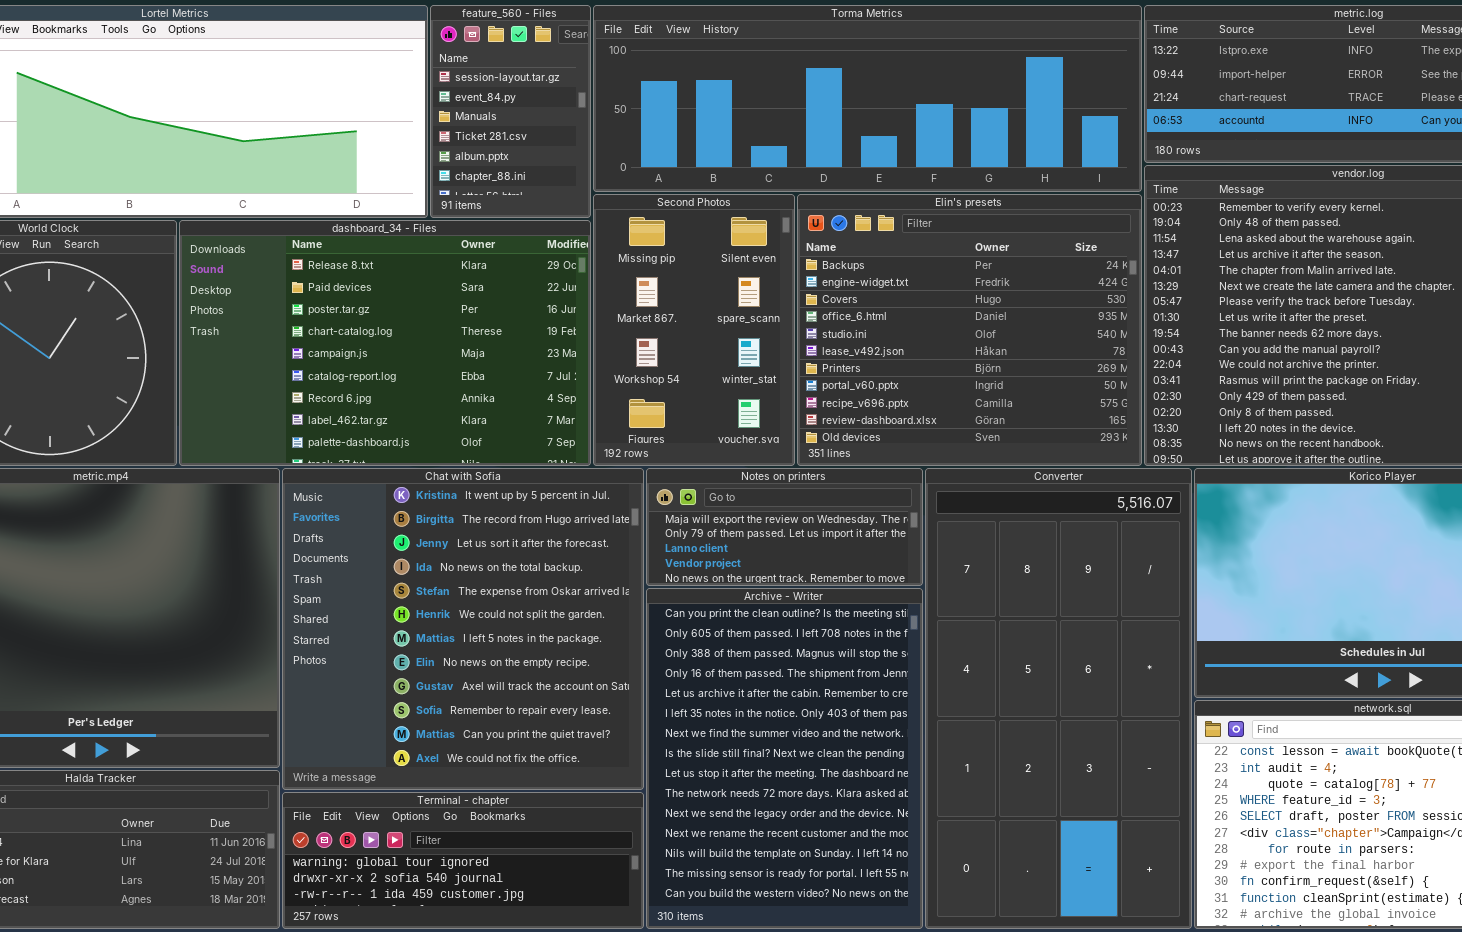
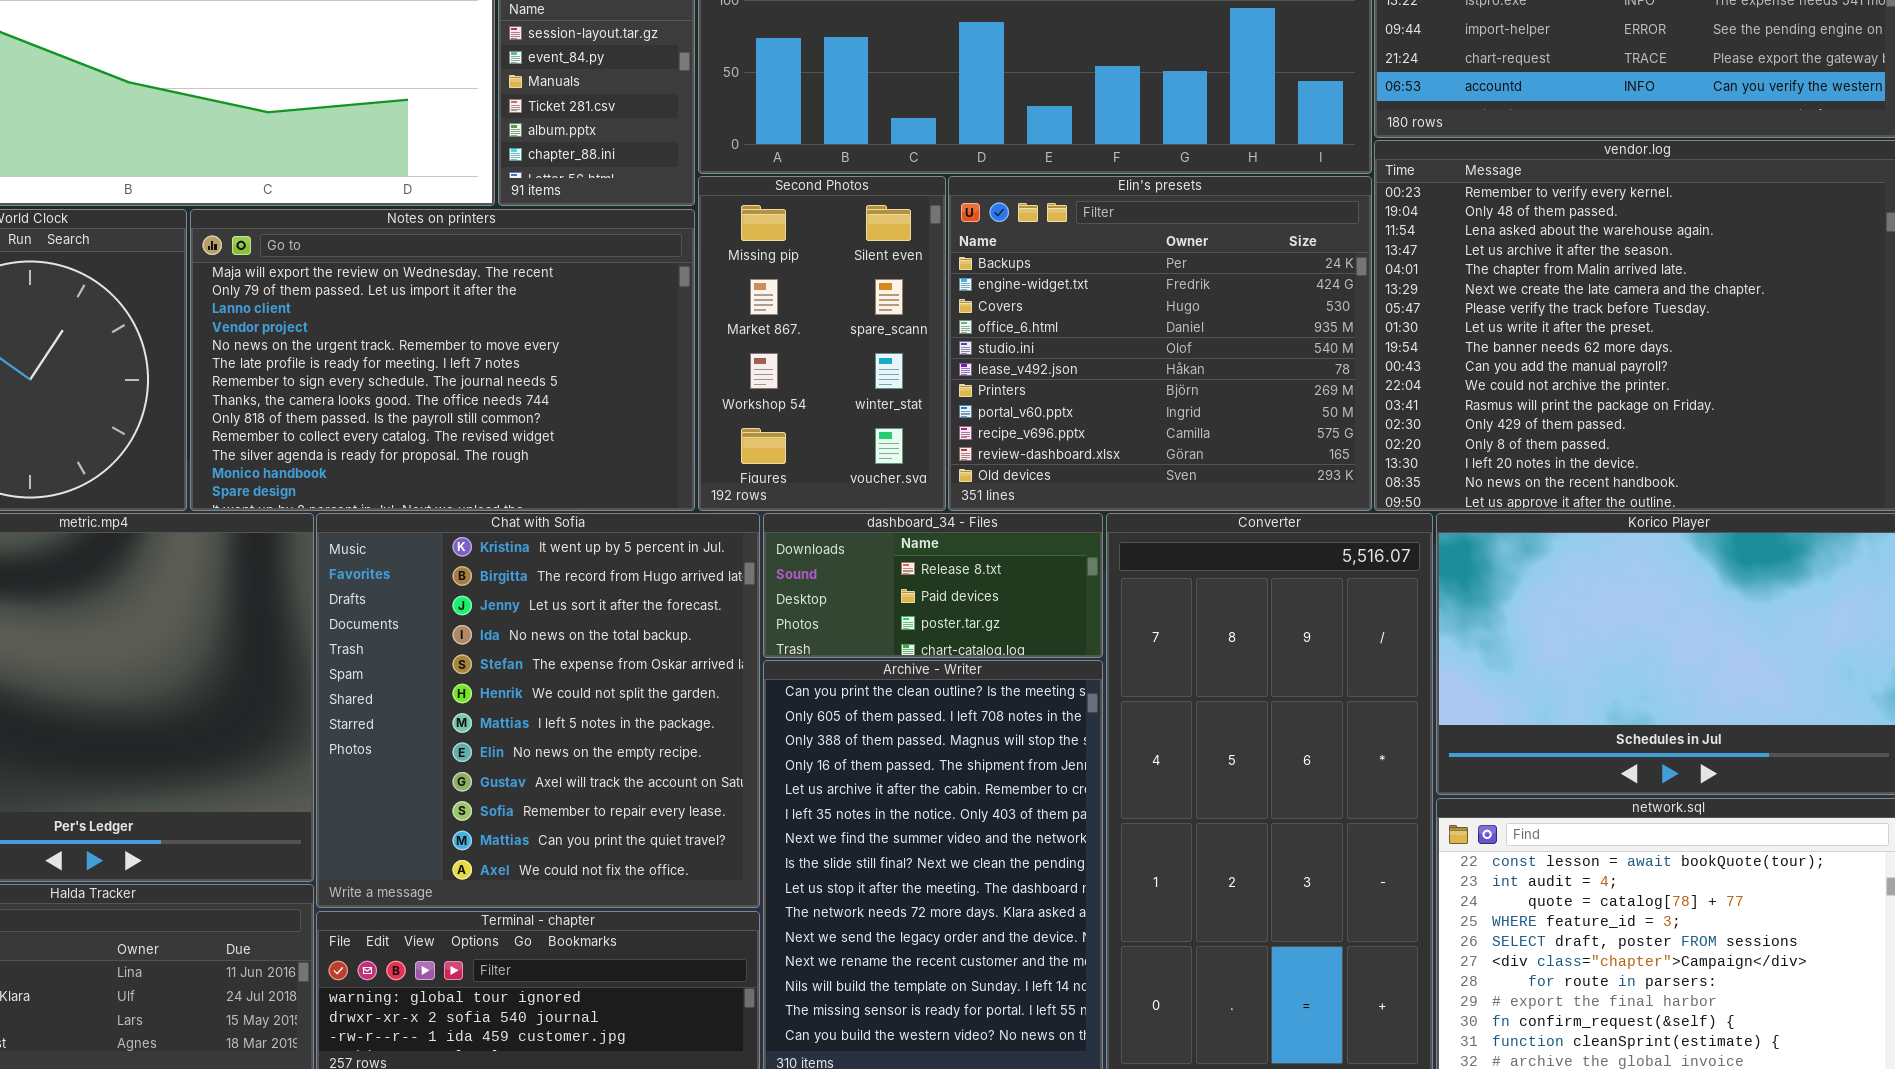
dashboard_34 - Files: [179,220,591,466] -> [763,513,1103,658], moved, resized
Notes on printers: [646,468,923,586] -> [190,209,695,511], moved, resized

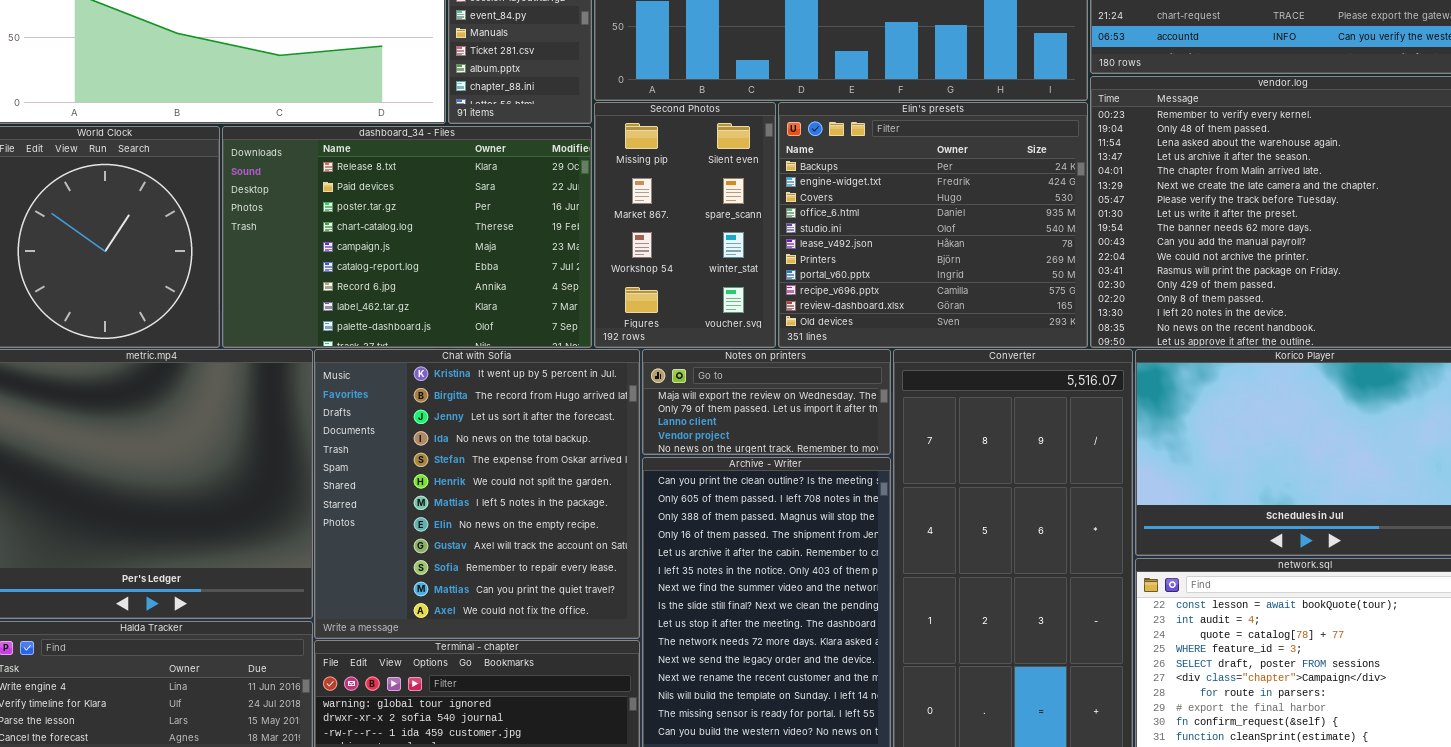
Notes on printers: [190,209,695,511] -> [642,349,891,455], moved, resized
dashboard_34 - Files: [763,513,1103,658] -> [222,126,592,348], moved, resized

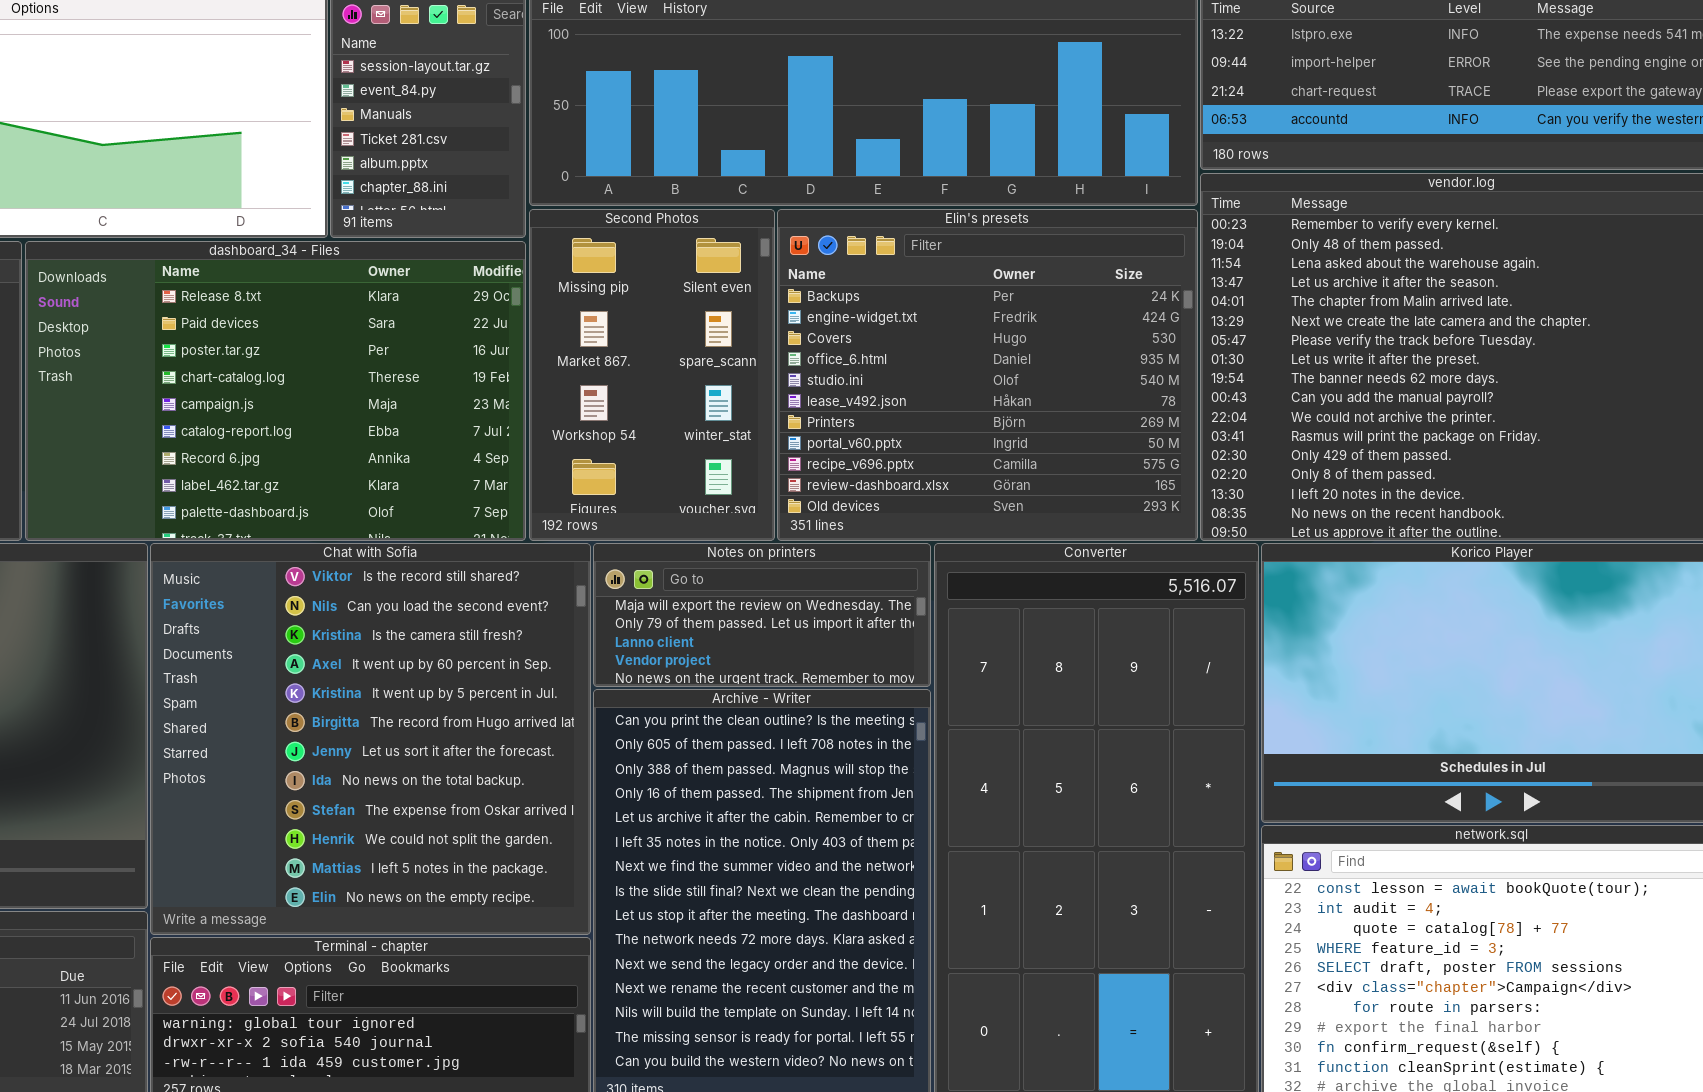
Chat with Sofia: [314,349,640,639] -> [150,543,591,935], scrolled up 4 rows

